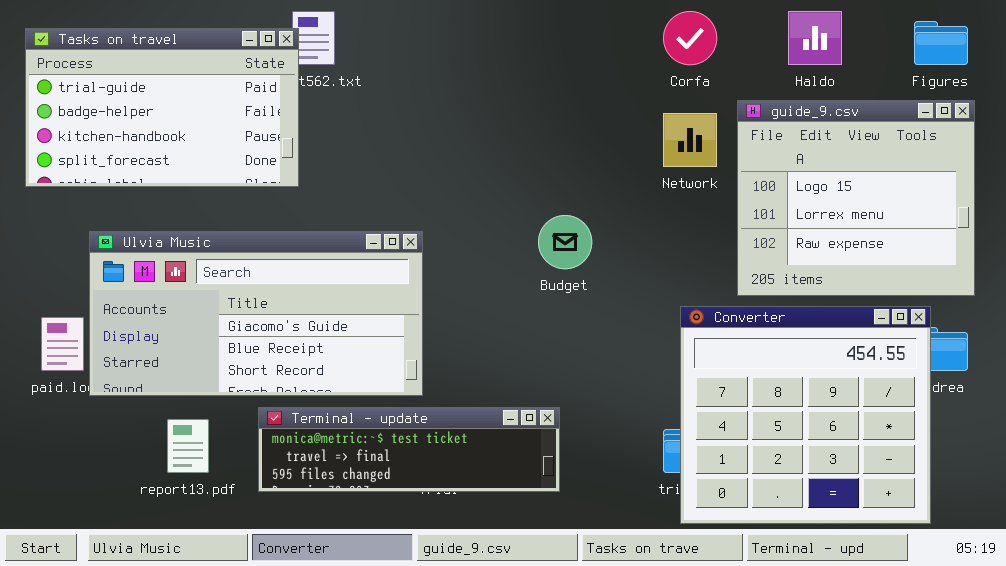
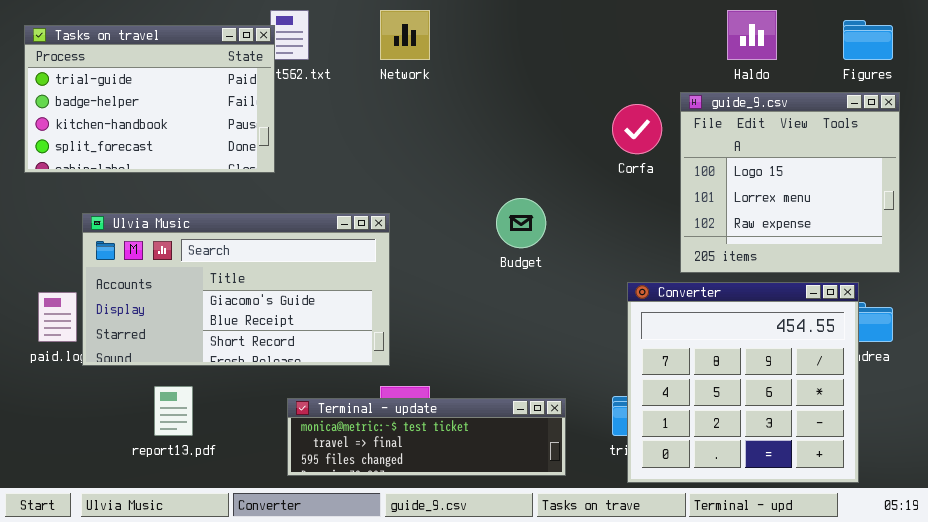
Corfa: [663,11,717,65] -> [612,104,662,154], moved
Network: [663,113,717,167] -> [380,10,430,60], moved
Terminal - update: [258,407,560,492] -> [287,398,566,476], moved

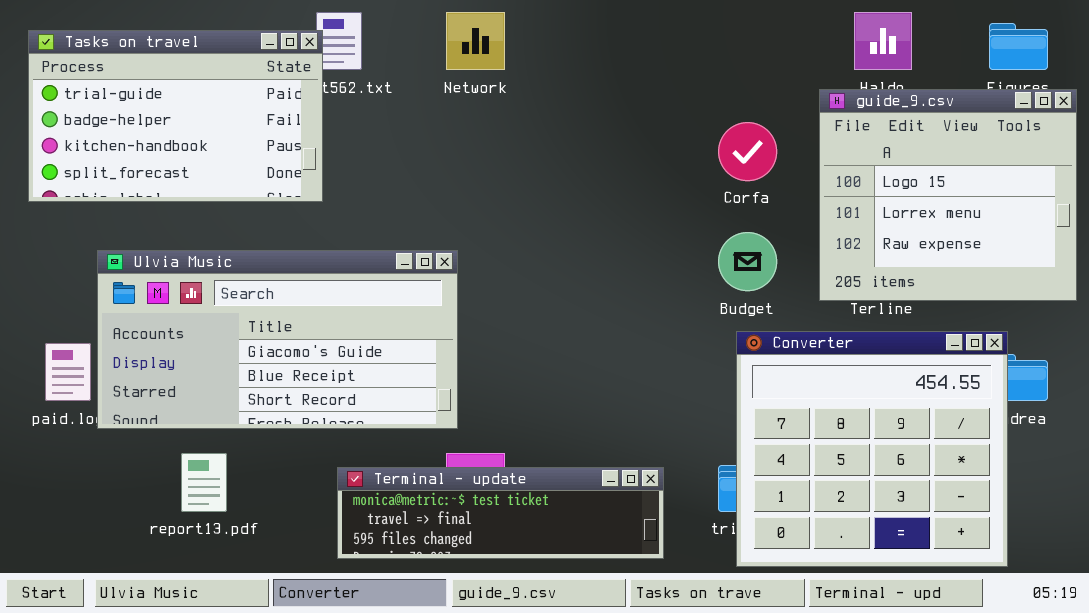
guide_9.csv: [680,92,900,273] -> [819,89,1077,301], moved
Budget: [496,198,546,248] -> [718,232,777,291], moved

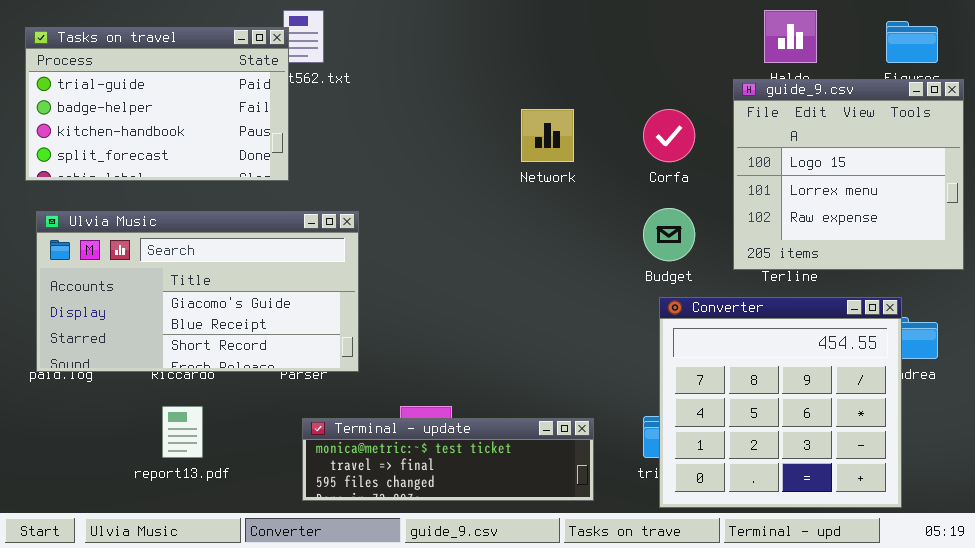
Network: [446,12,505,70] -> [521,109,574,162], moved
Ulvia Music: [97,250,458,429] -> [36,211,359,372], moved

